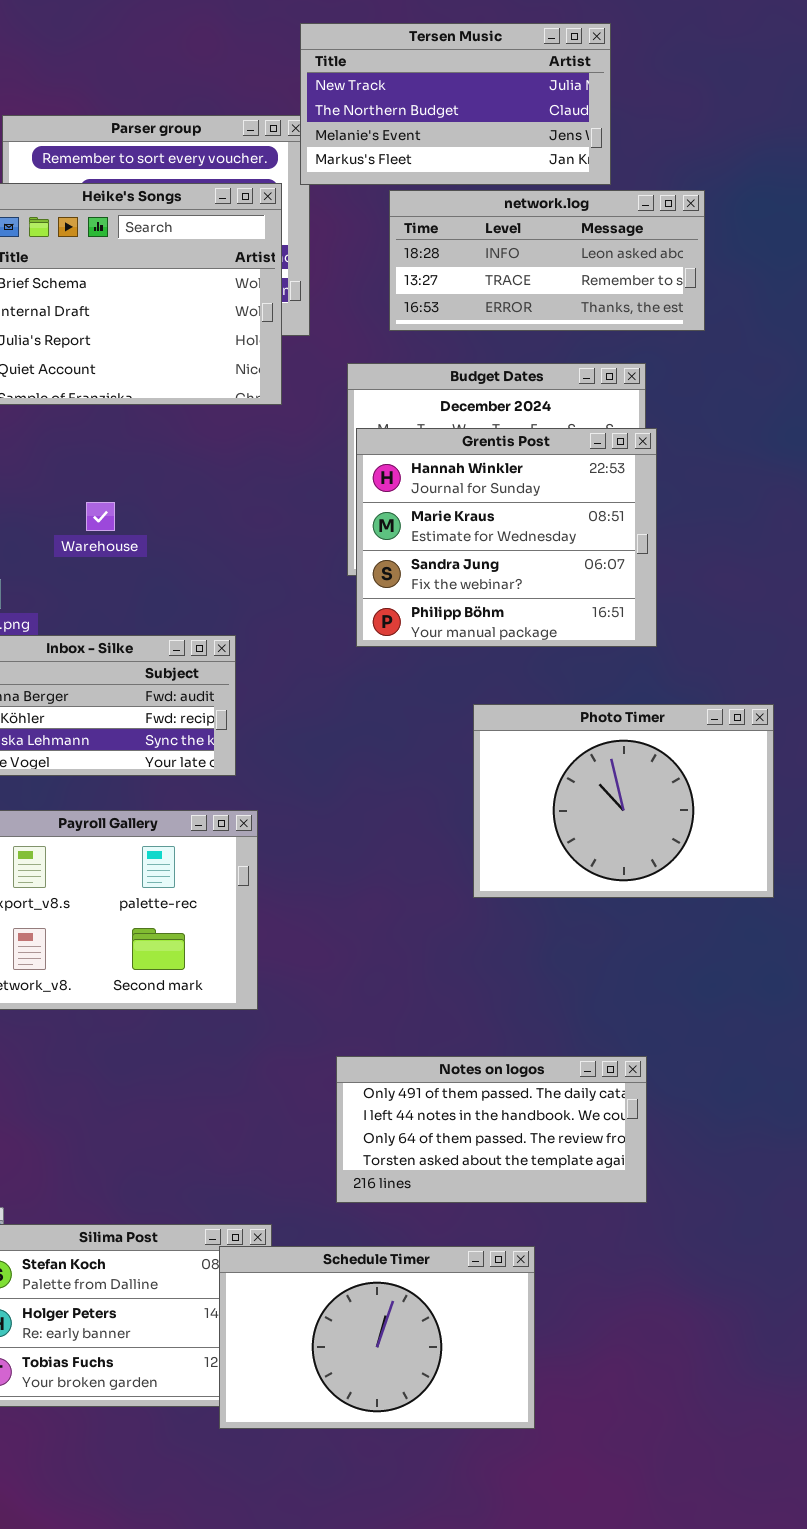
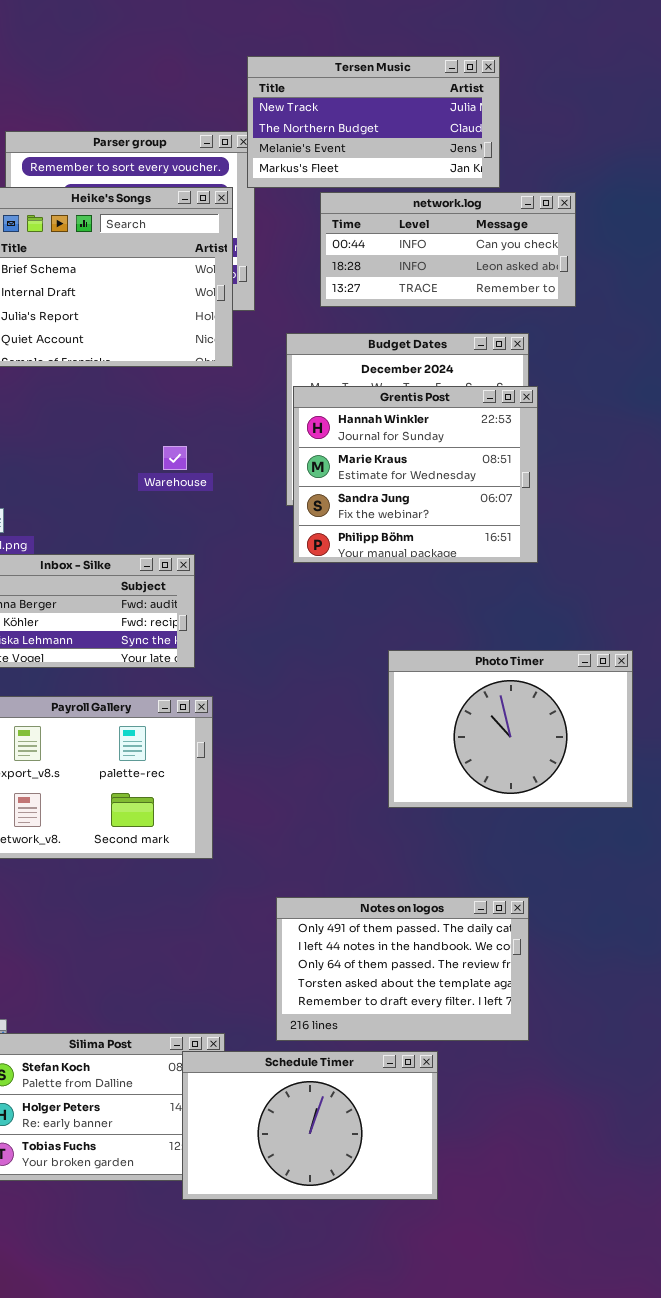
network.log: [389,190,705,331] -> [320,192,576,307], scrolled up 1 row
Warehouse: [86,502,115,531] -> [163,446,187,470], moved
Photo Timer: [473,704,774,898] -> [388,650,633,808], moved
Notes on logos: [336,1056,647,1203] -> [276,897,529,1041], resized

